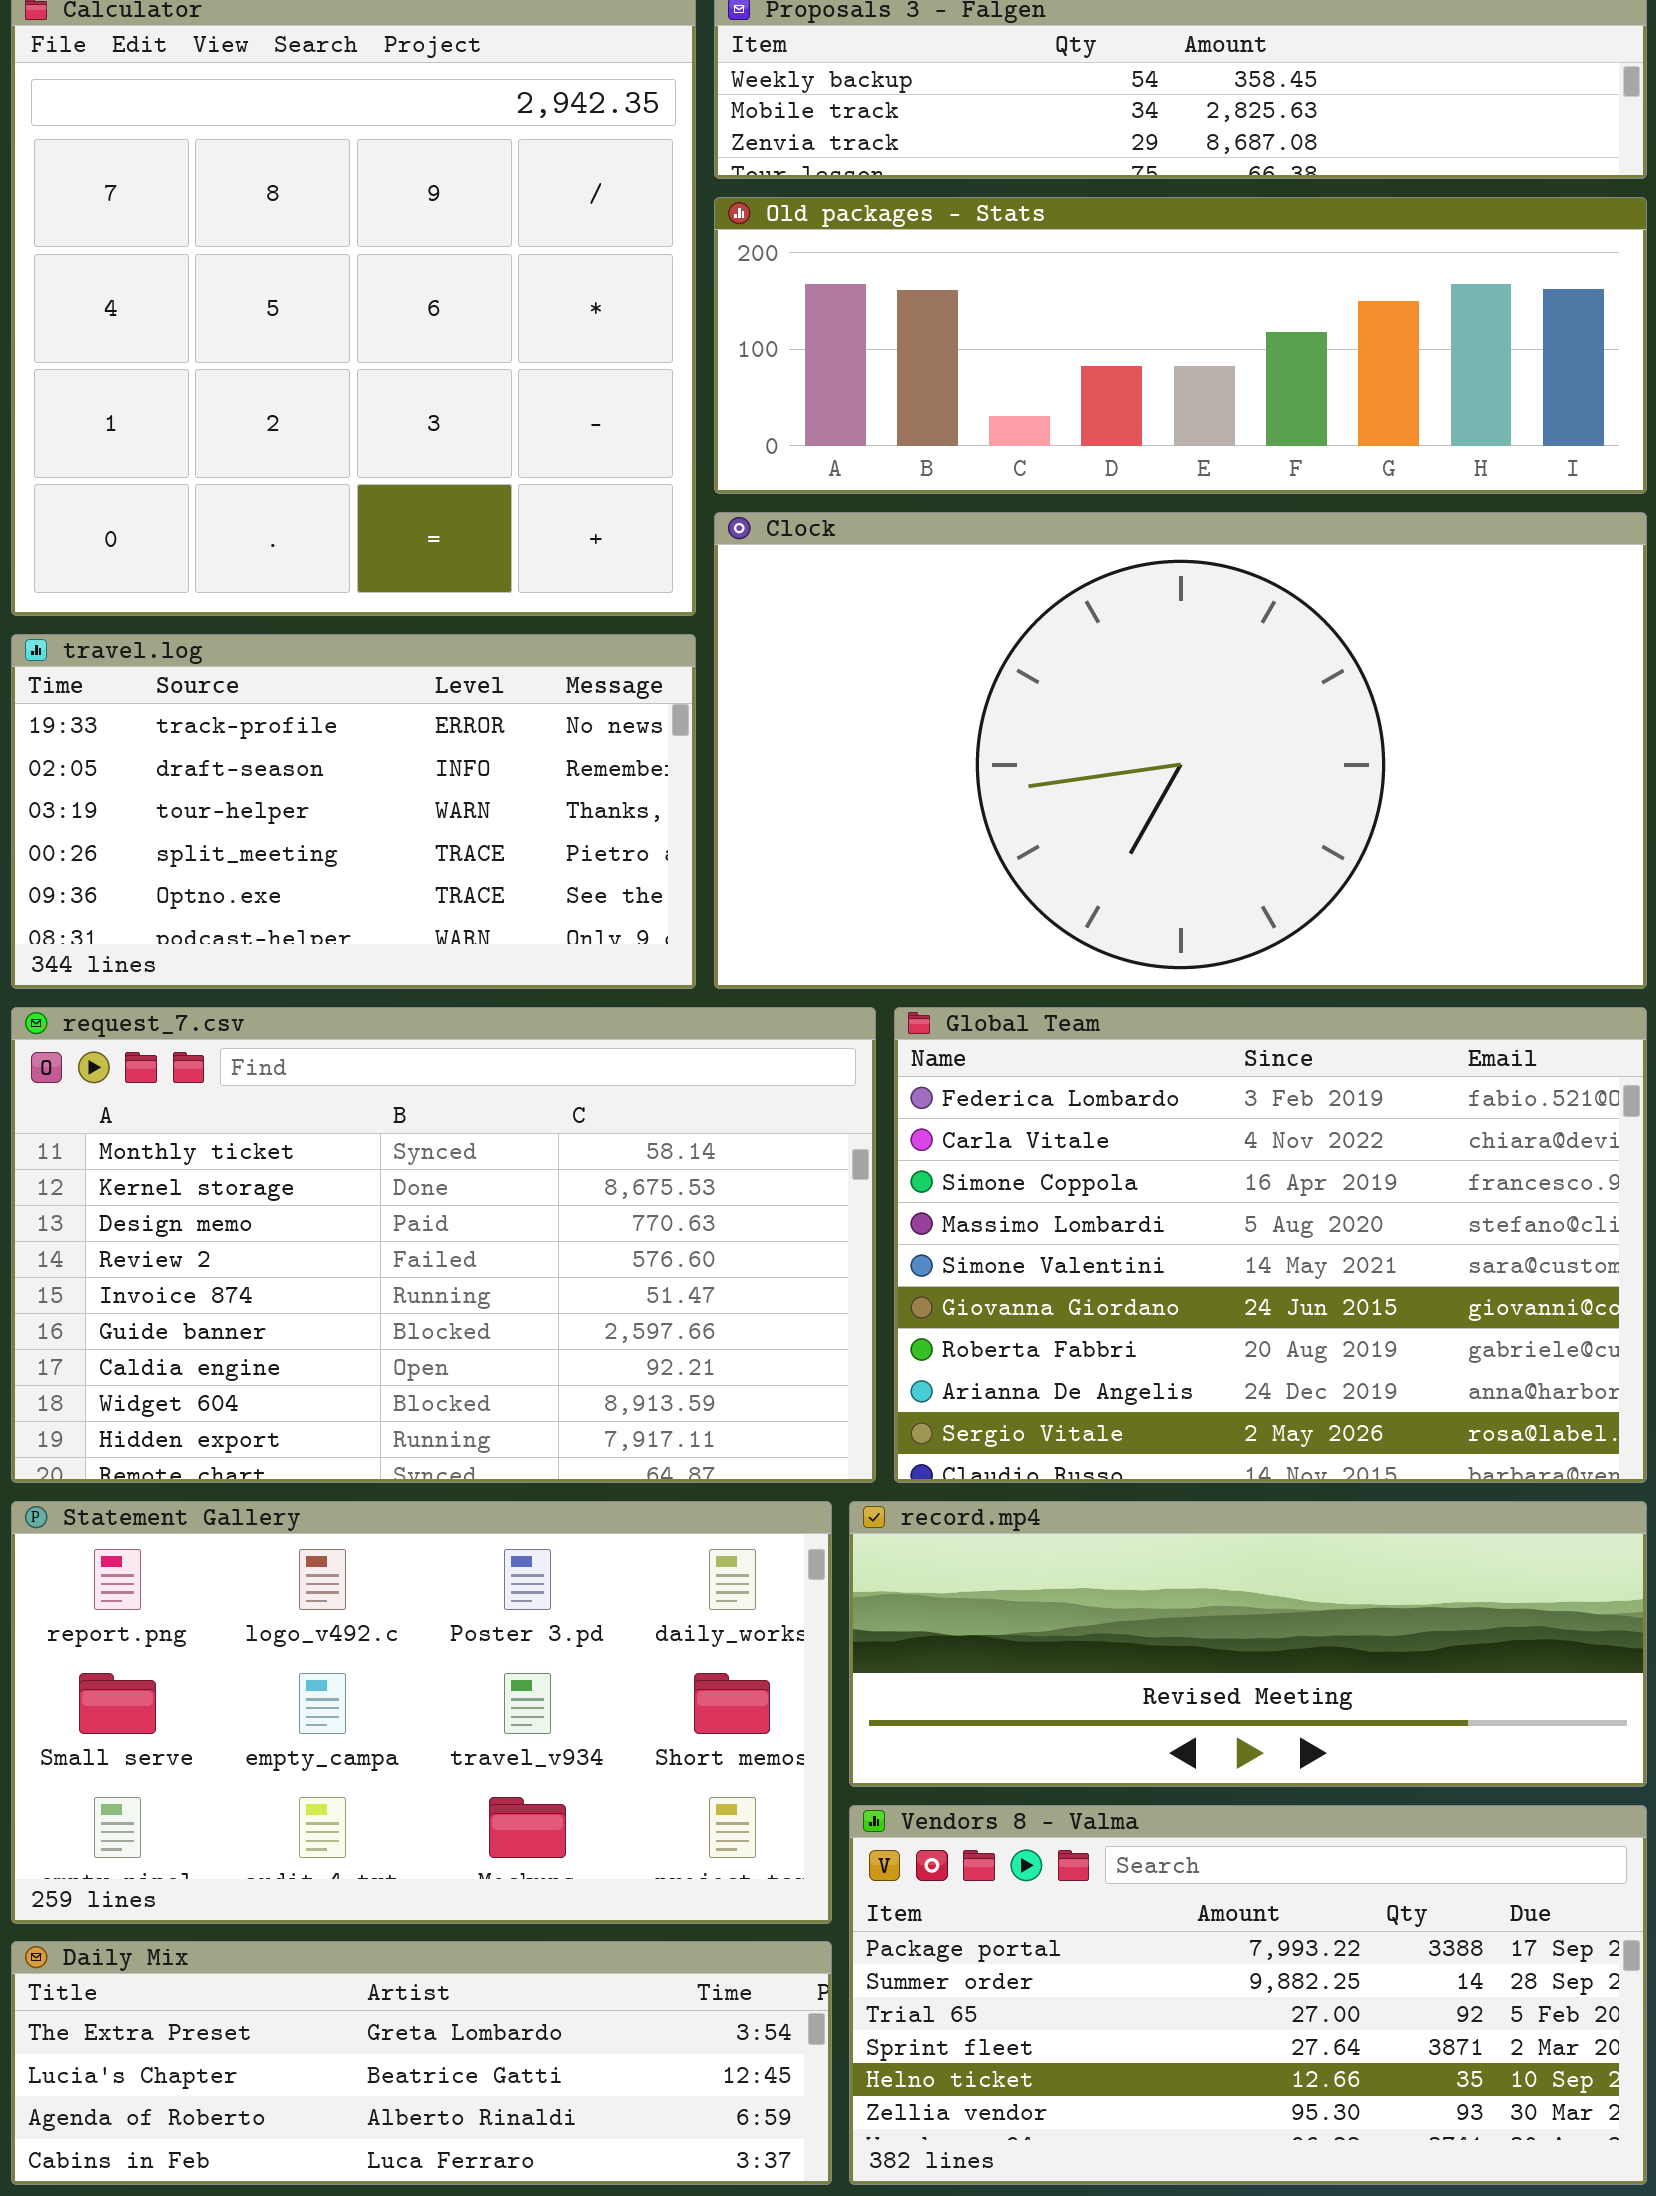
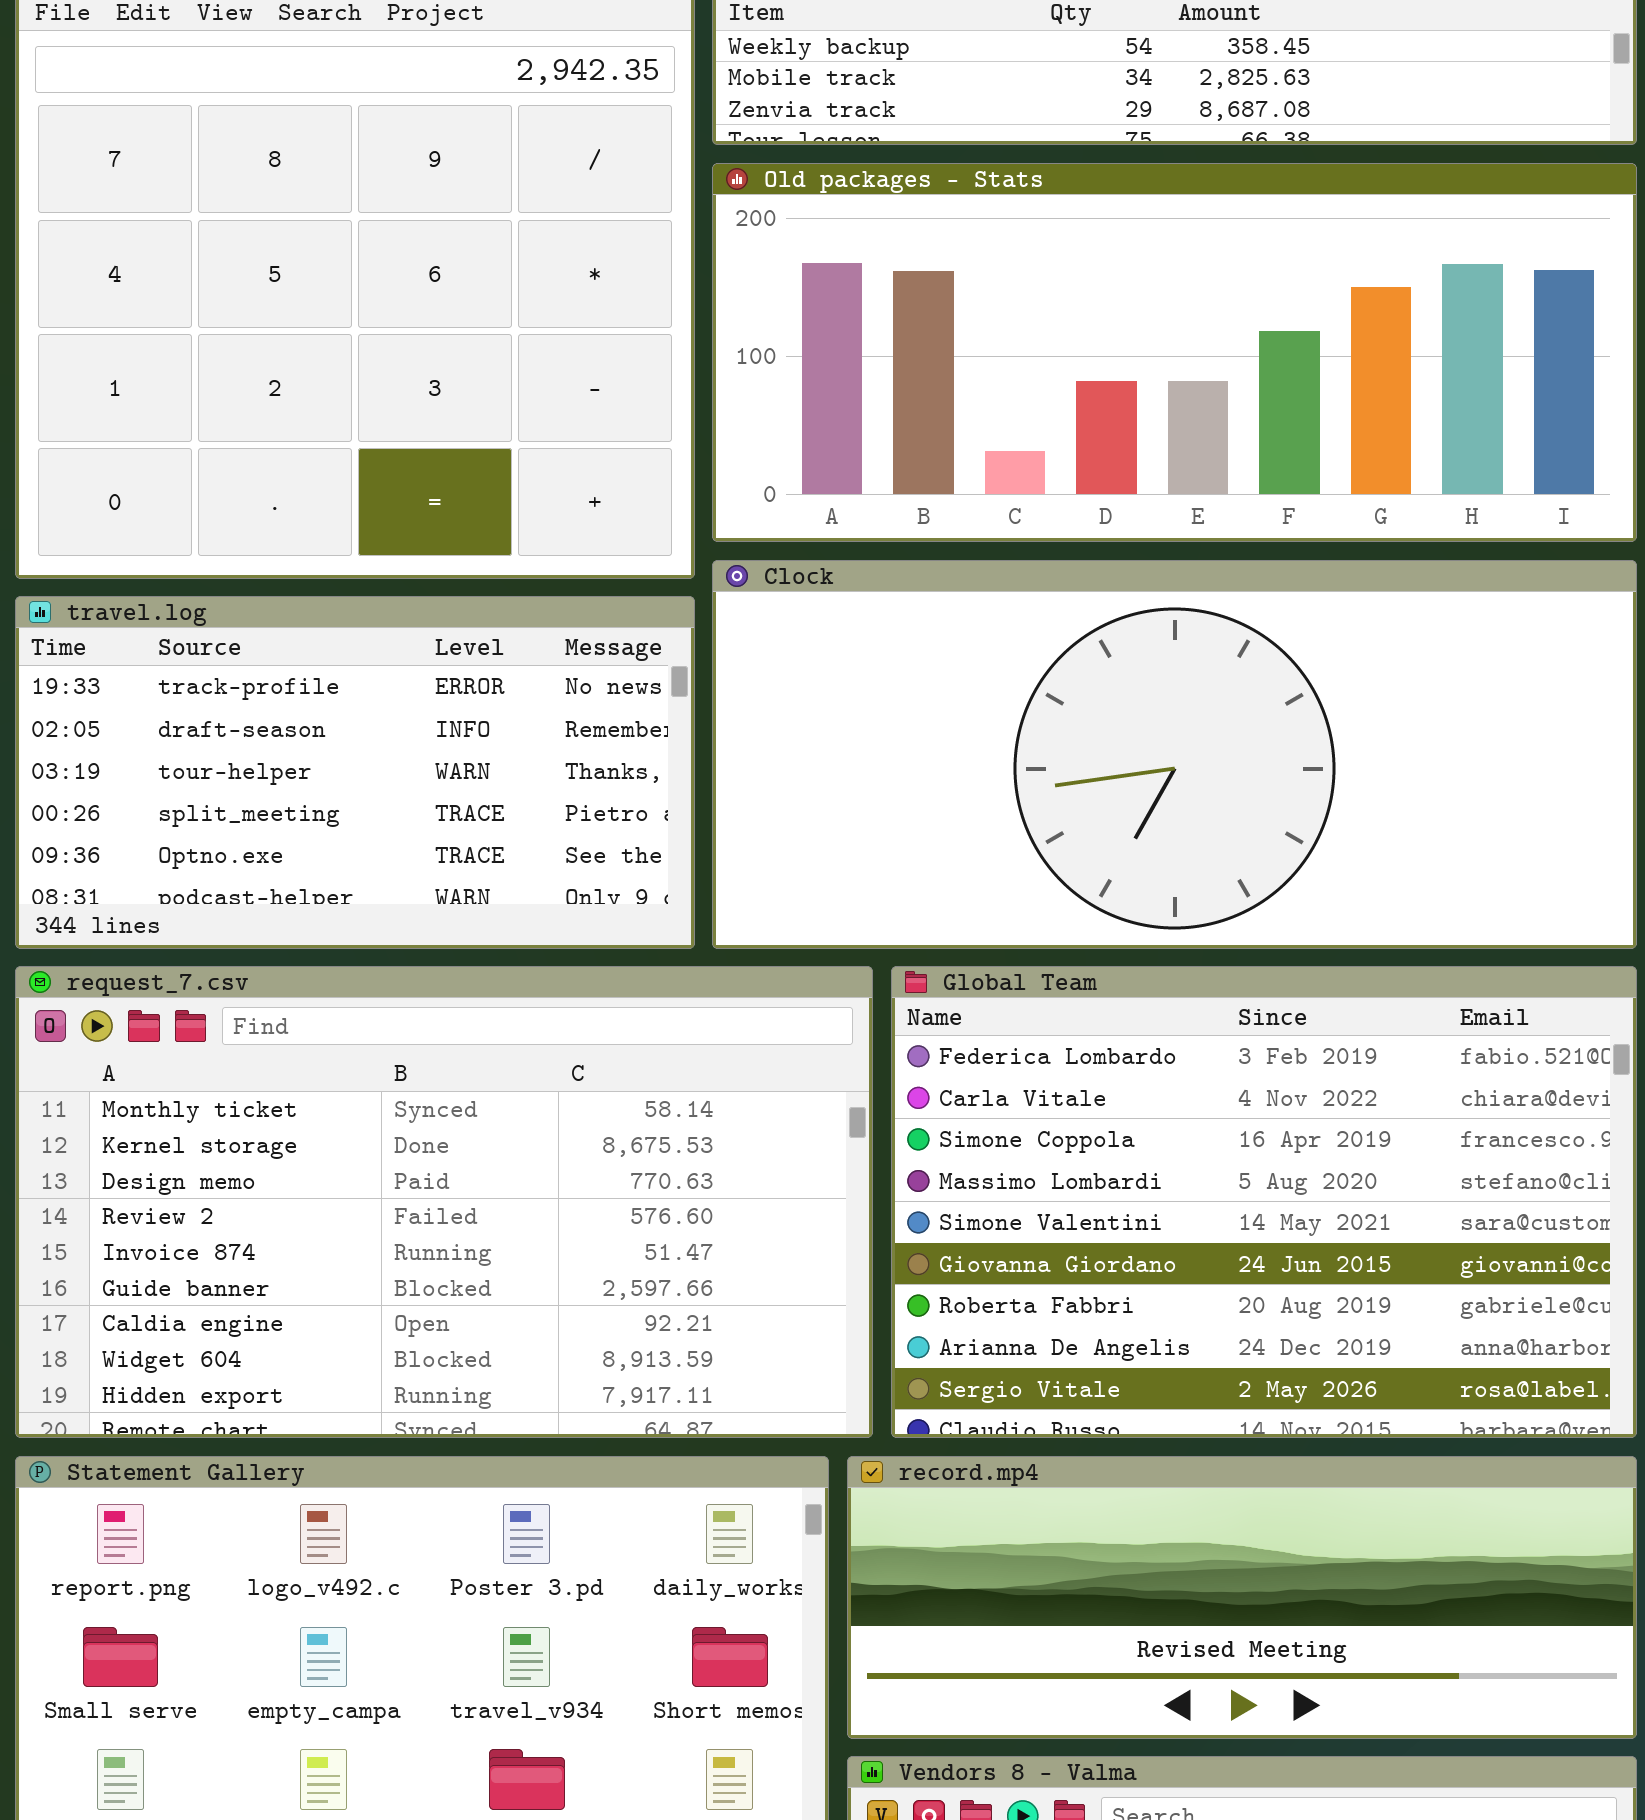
Old packages - Stats: [714,197,1647,494] -> [712,163,1637,542], resized
Clock: [714,512,1647,989] -> [712,560,1637,949], resized

